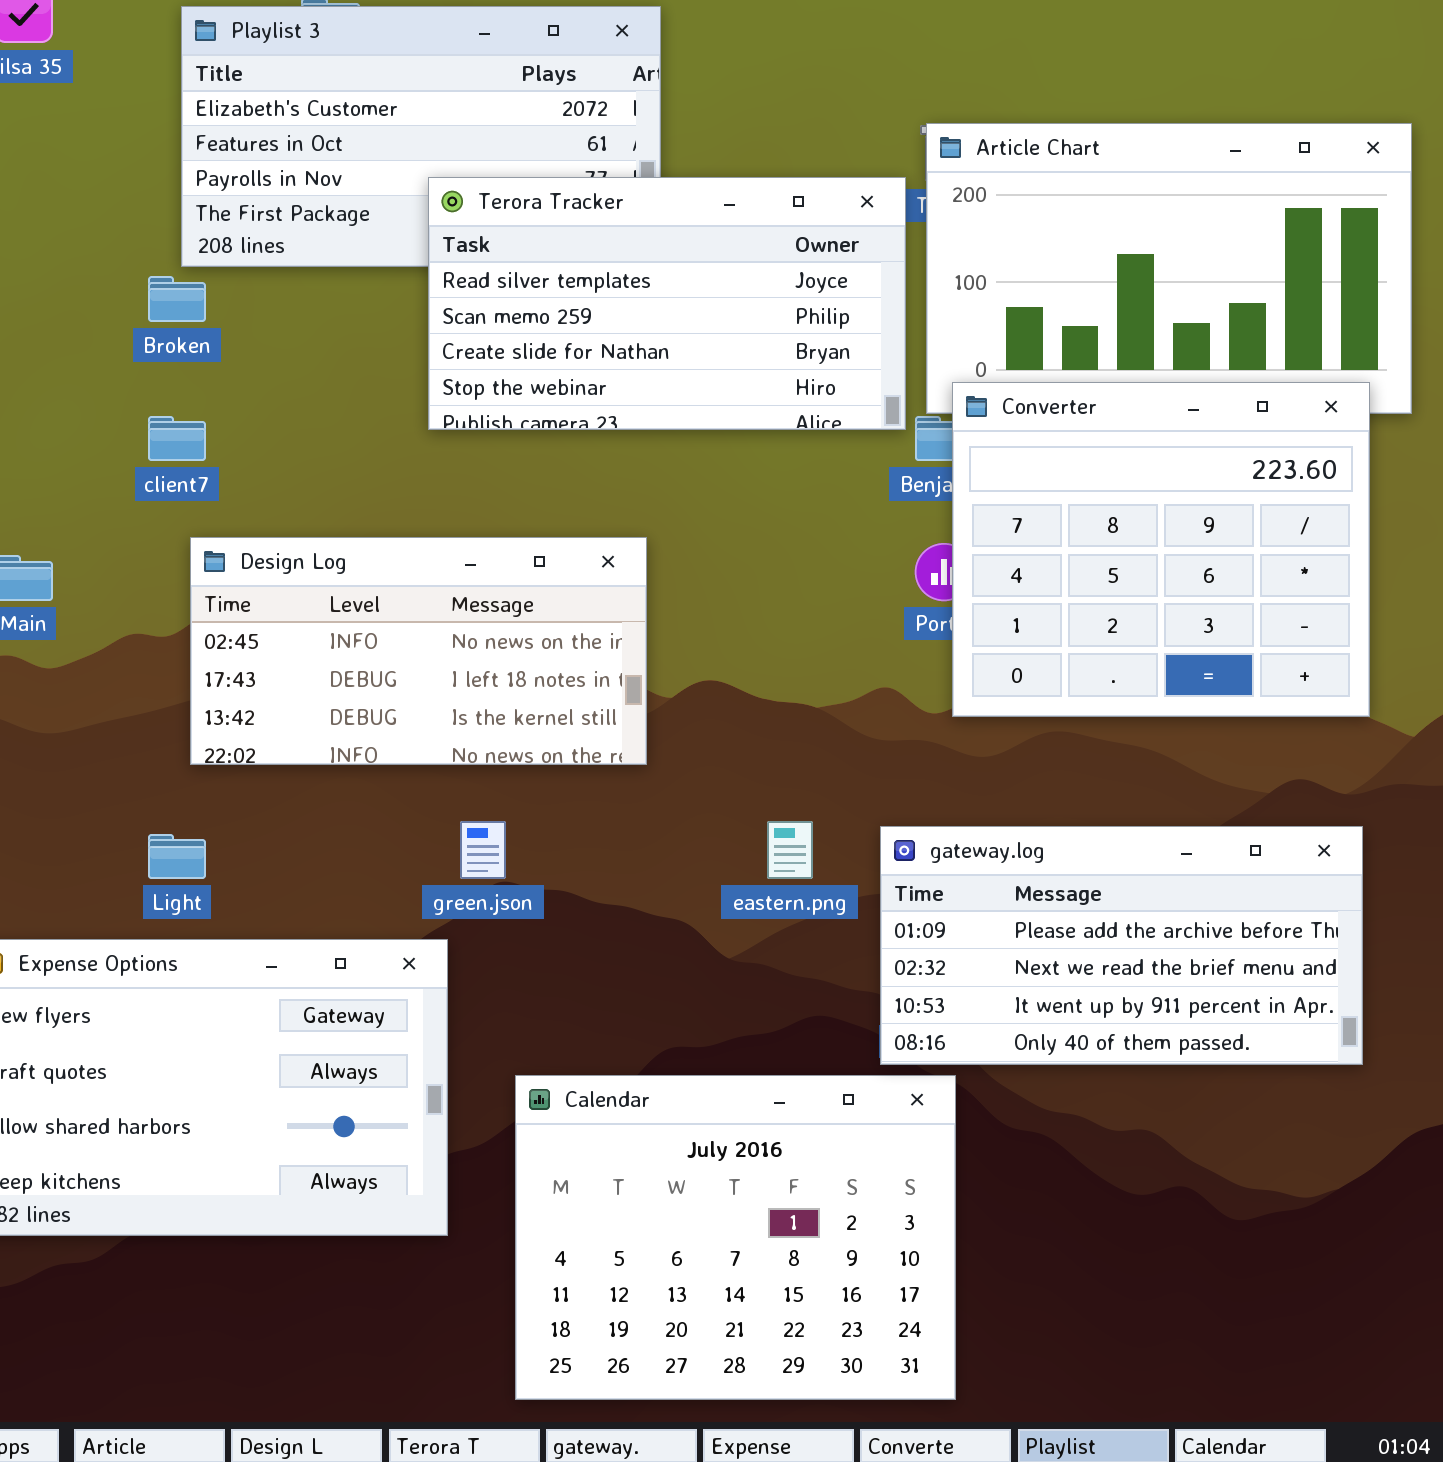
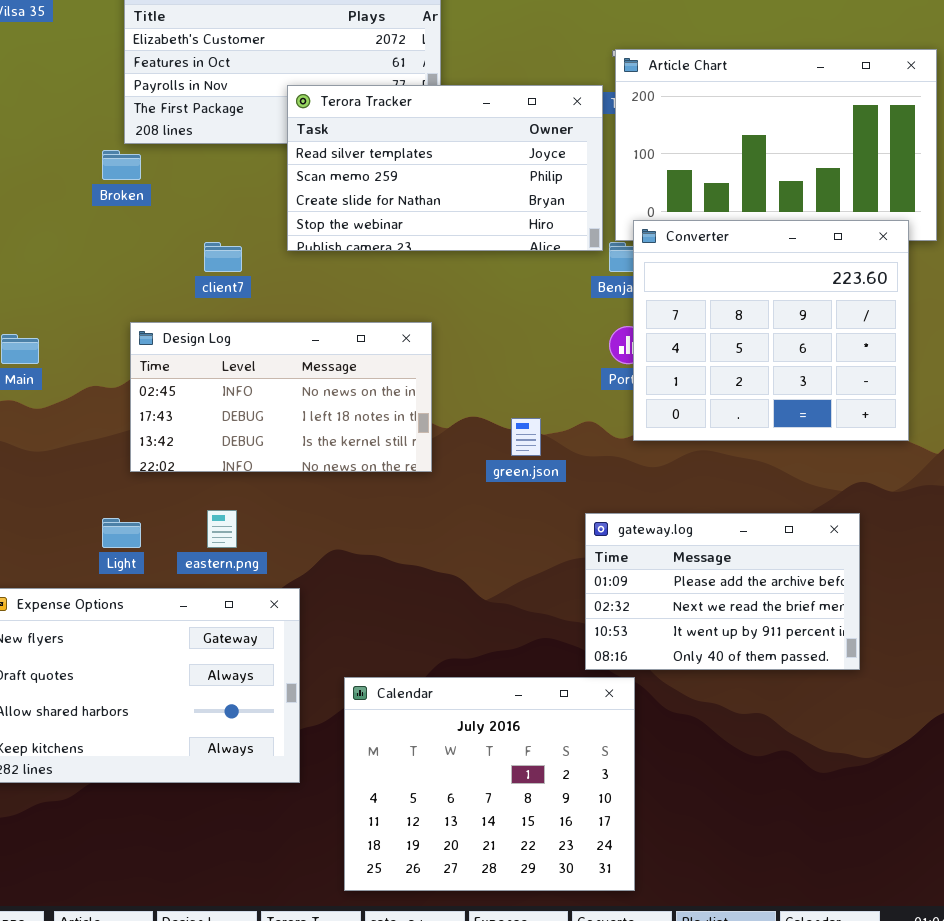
client7: [148,416,206,461] -> [204,242,242,272], moved
green.json: [460,821,506,879] -> [511,418,541,456], moved
eastern.png: [767,821,813,879] -> [207,510,237,548], moved
gateway.log: [880,826,1363,1065] -> [585,513,860,670], resized

